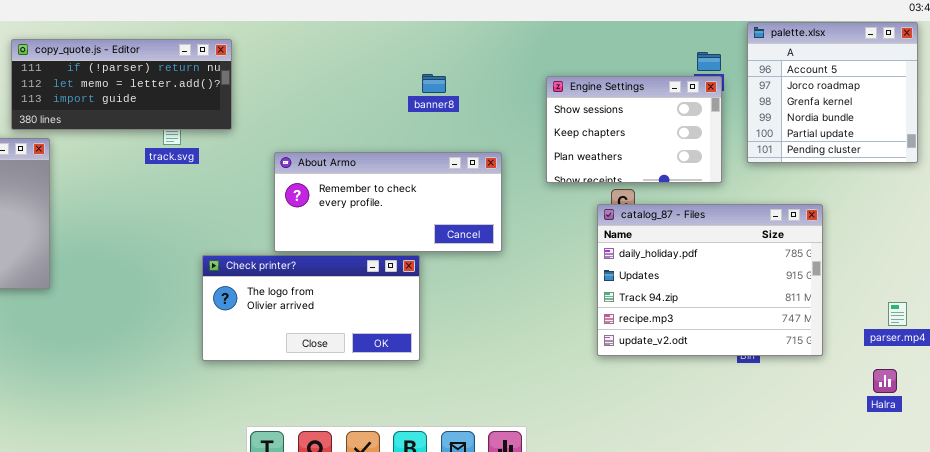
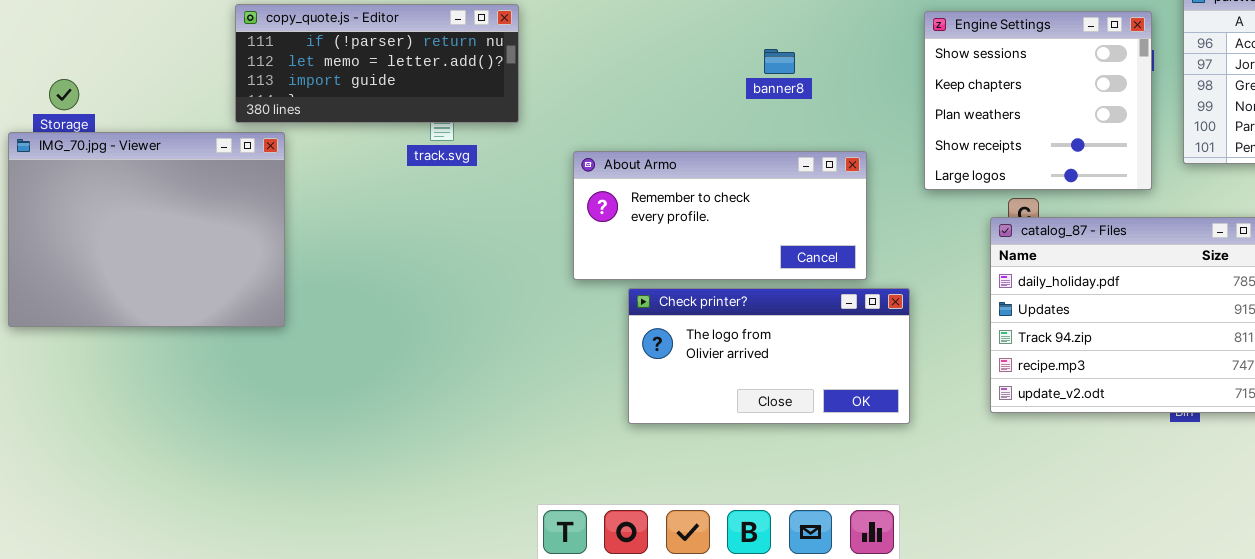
Engine Settings: [546,76,722,183] -> [924,11,1152,190], resized
Check printer?: [202,255,420,361] -> [628,288,910,424], moved

